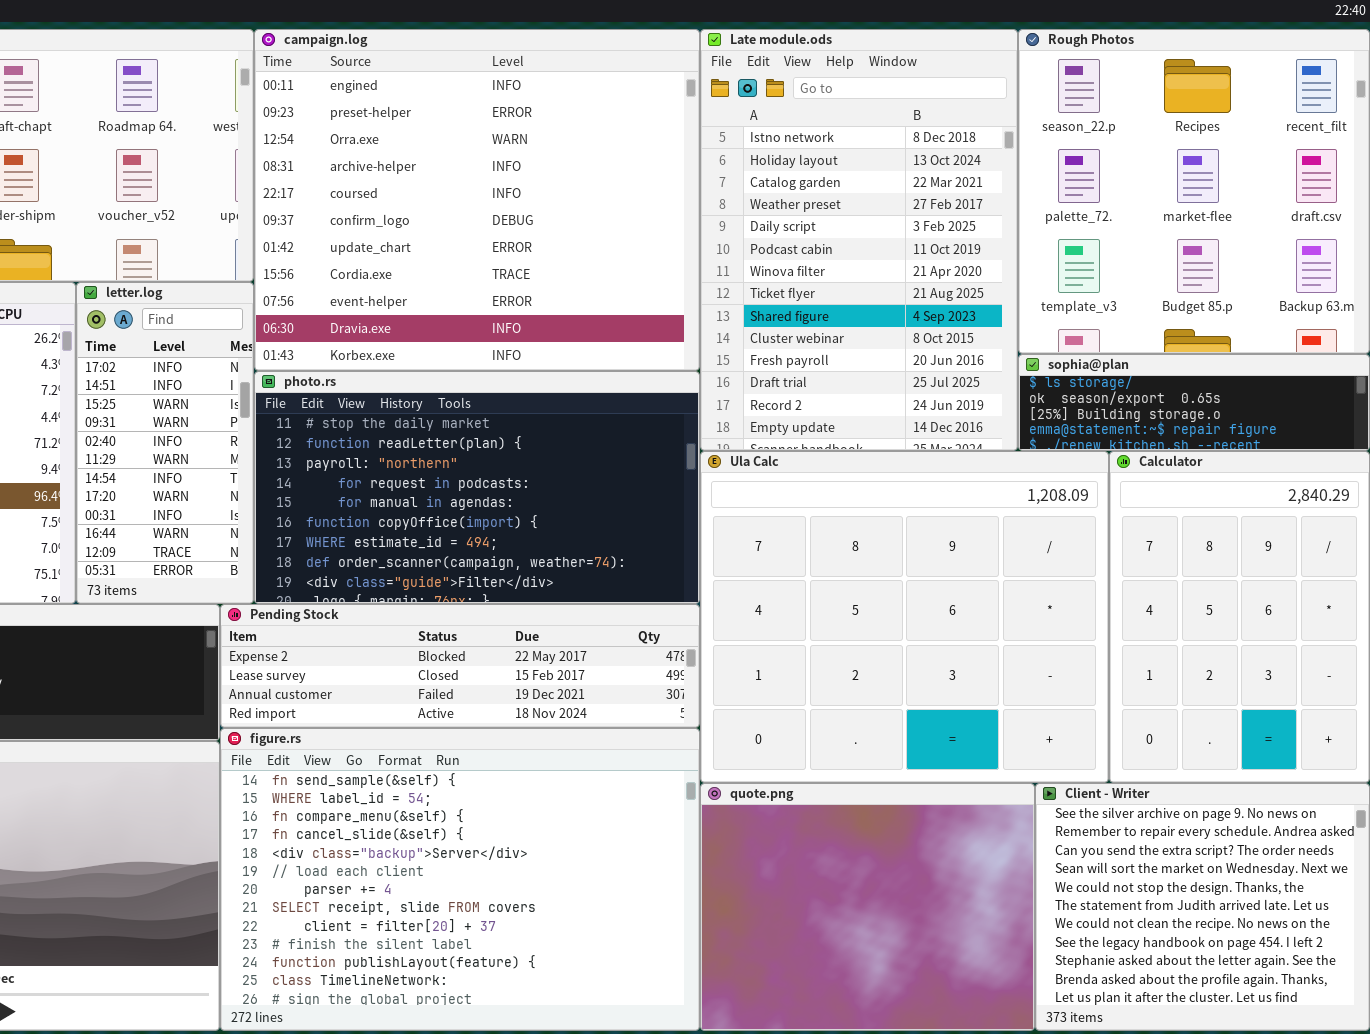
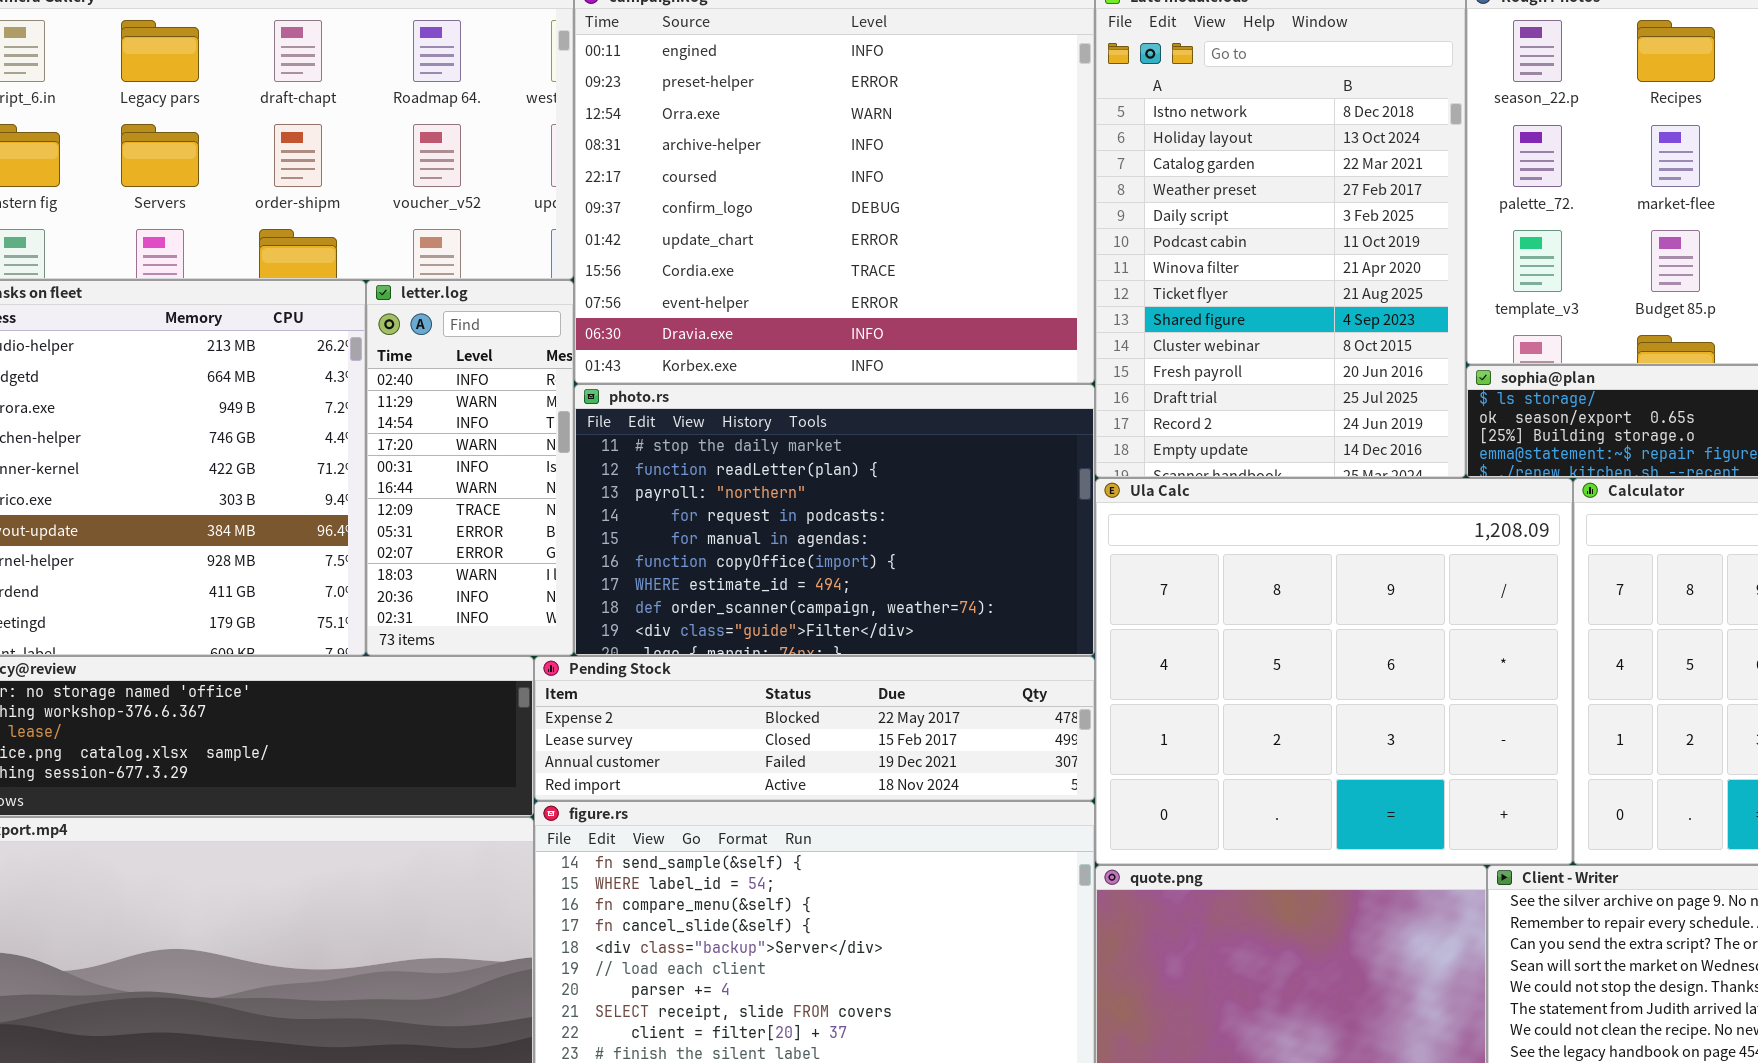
letter.log: [76,282,254,604] -> [366,280,574,656], scrolled down 4 rows

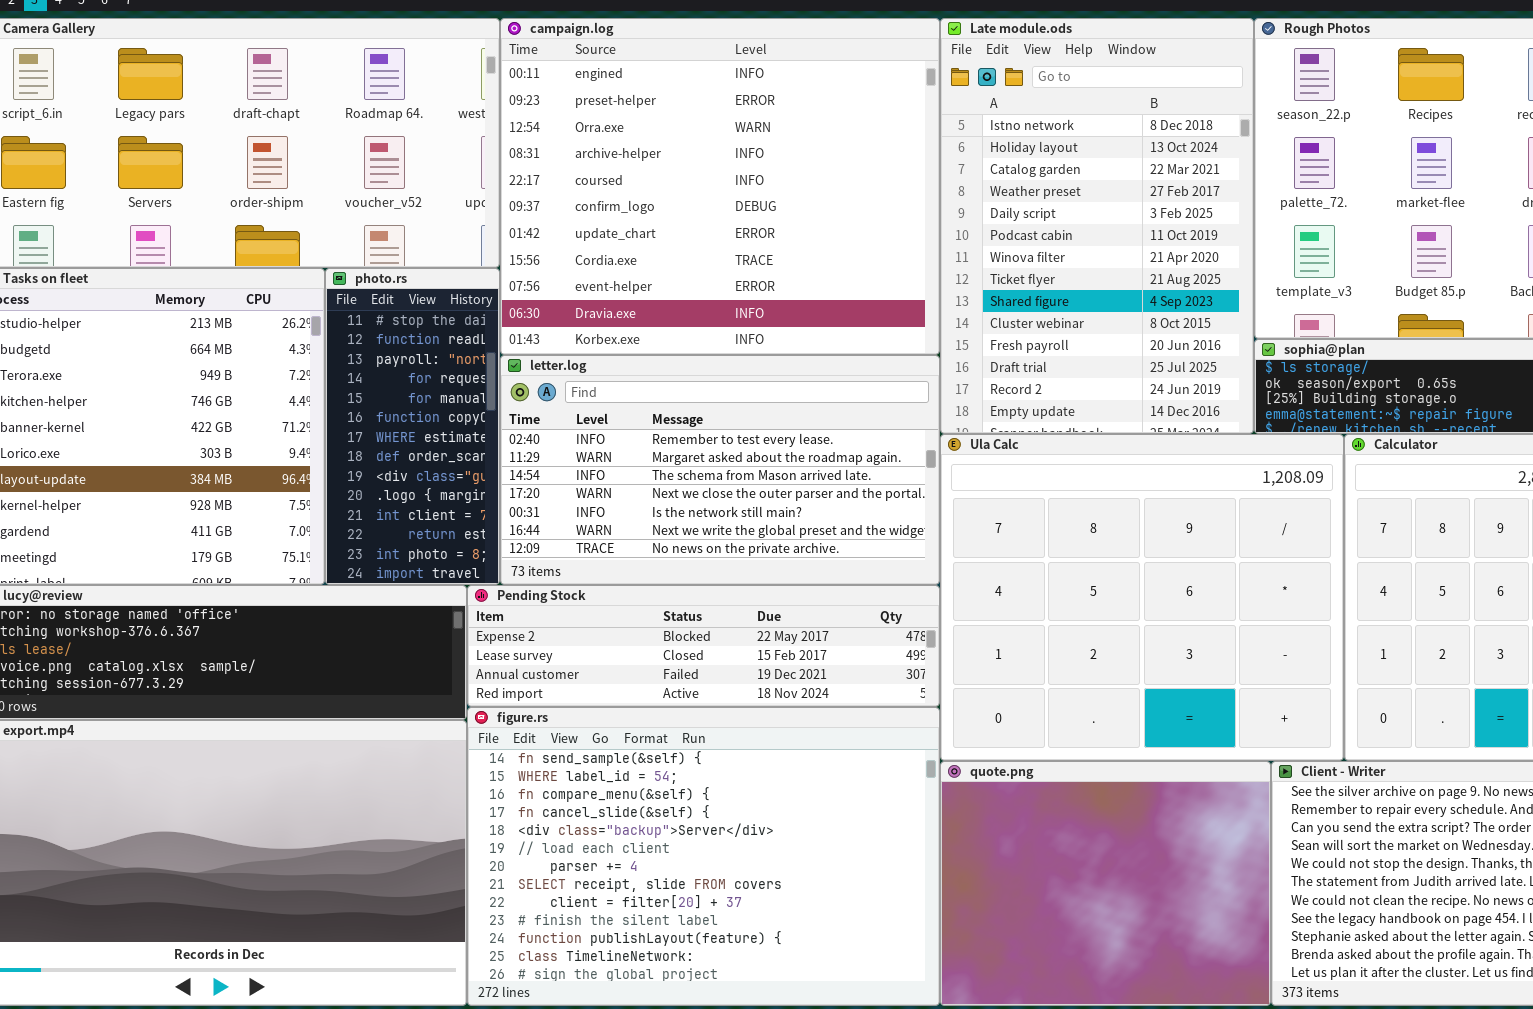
letter.log: [366,280,574,656] -> [500,355,940,585], moved, resized
photo.rs: [574,384,1095,656] -> [325,268,500,585], moved, resized

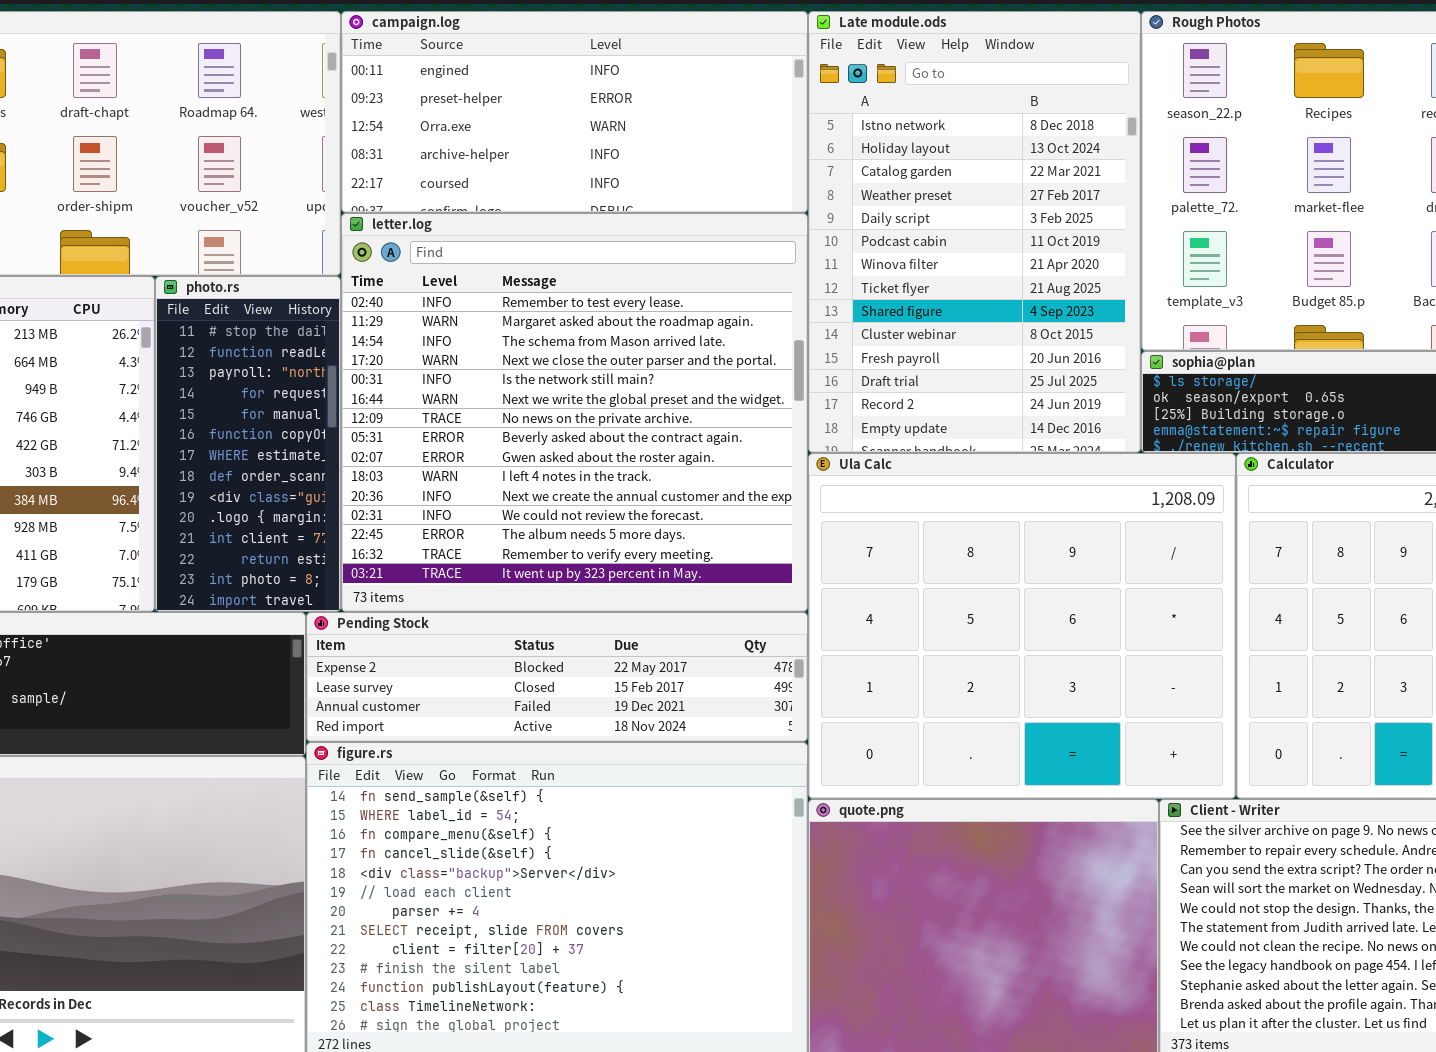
campaign.log: [500,18,940,355] -> [341,11,808,213], resized
letter.log: [500,355,940,585] -> [341,213,808,612], resized

